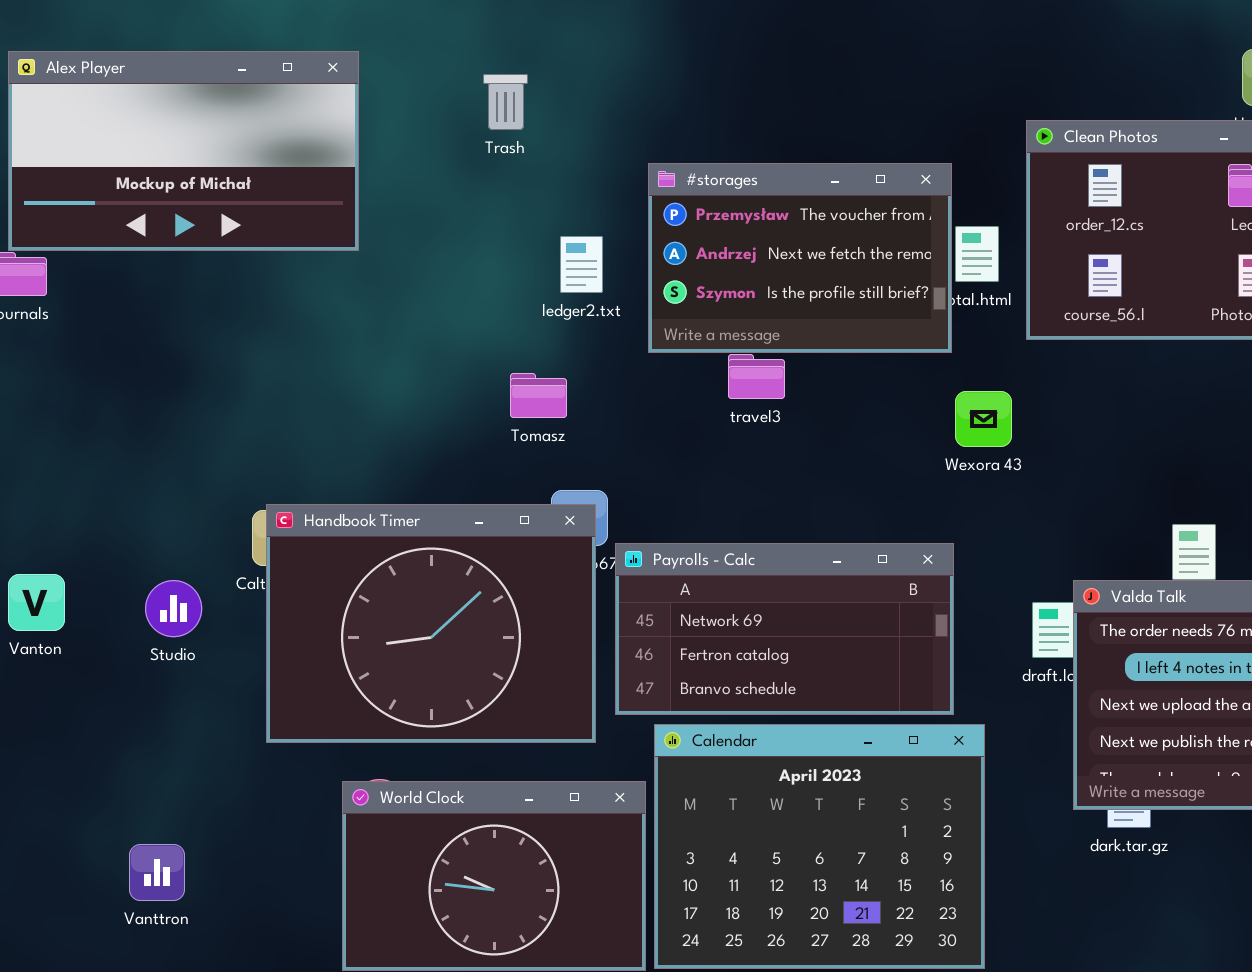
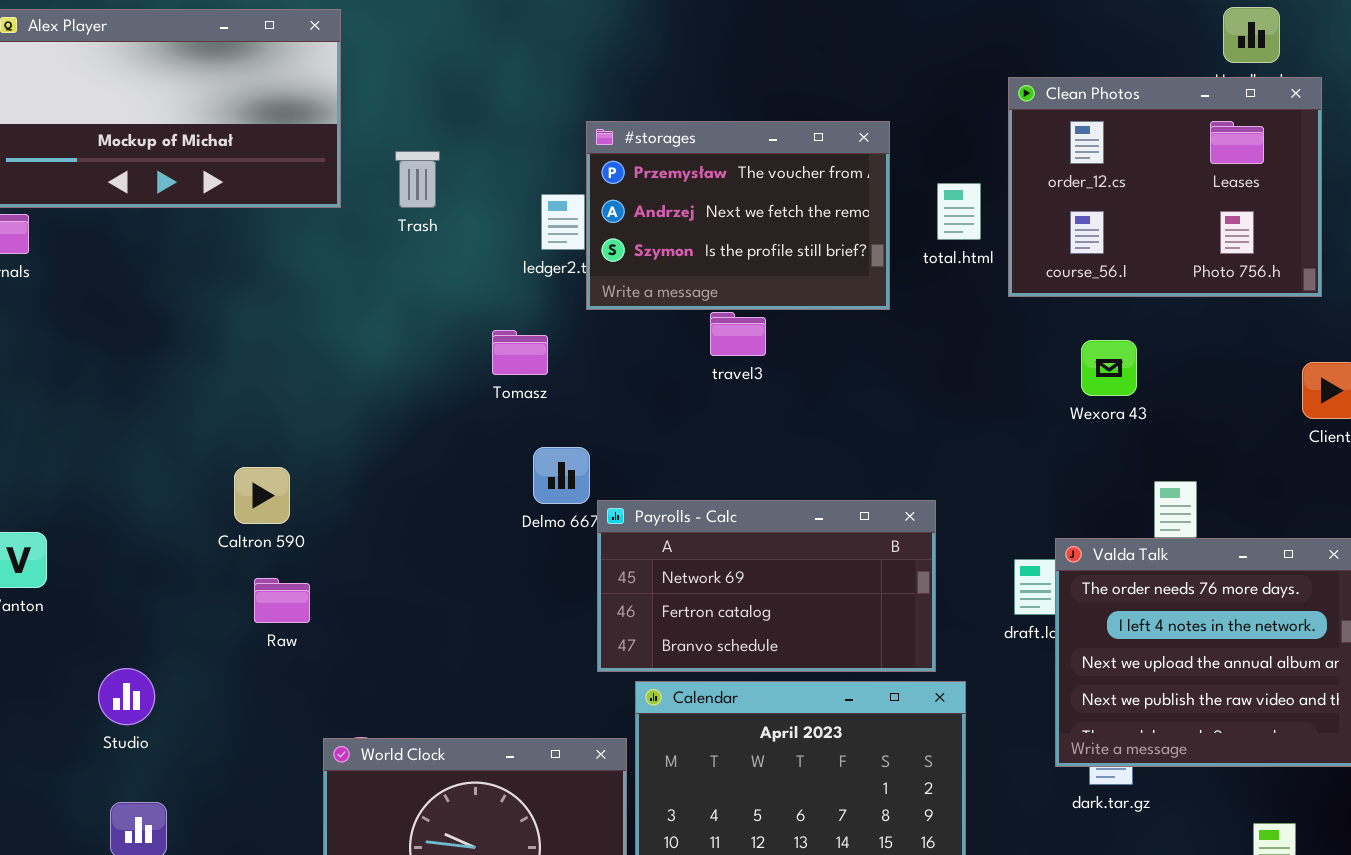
Trash: [483,74,528,130] -> [395,151,440,208], moved
#storages: [648,163,952,353] -> [586,121,890,310], moved
Wexora 43: [955,391,1012,447] -> [1081,340,1137,396], moved
Handbook Timer: [266,504,596,743] -> none, closed
Studio: [145,580,202,637] -> [98,668,155,725], moved

